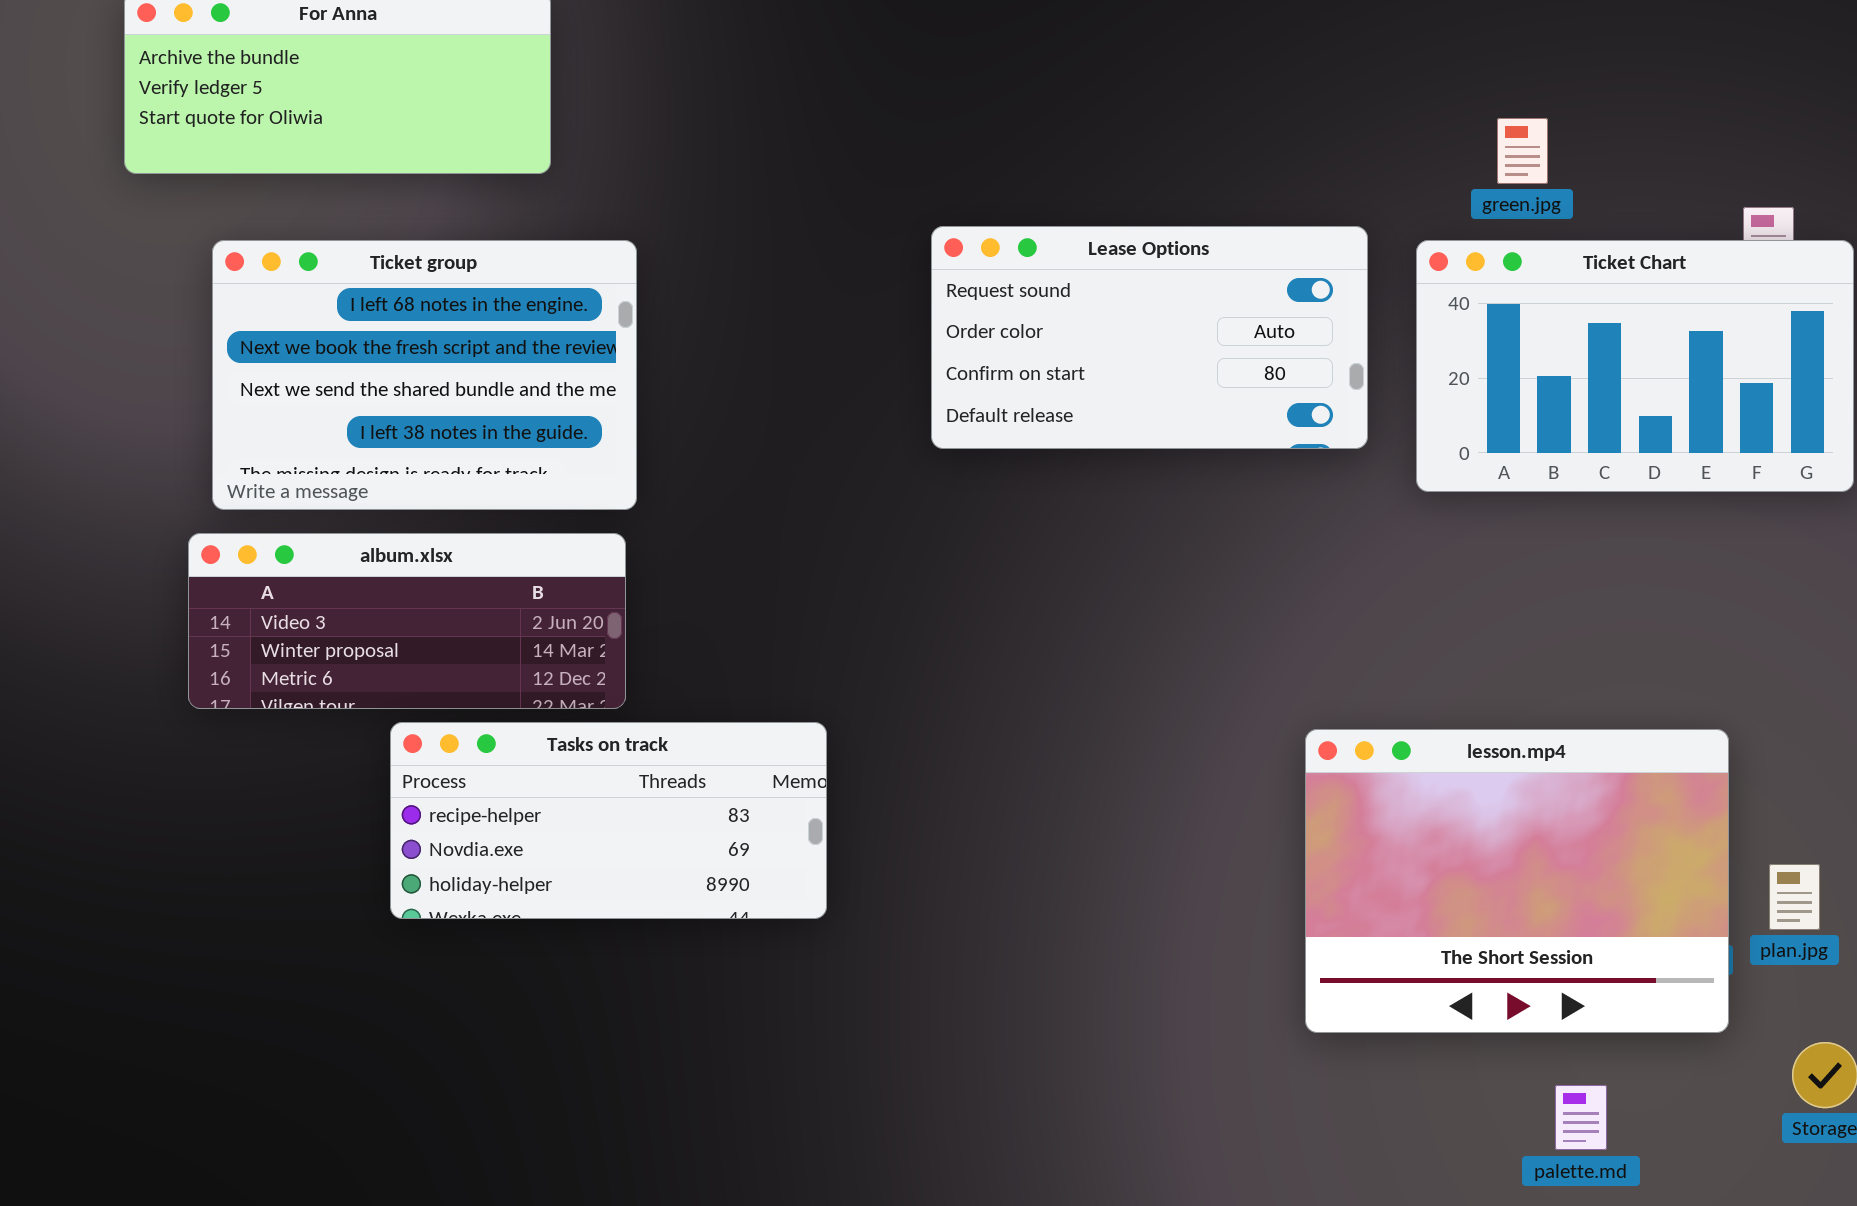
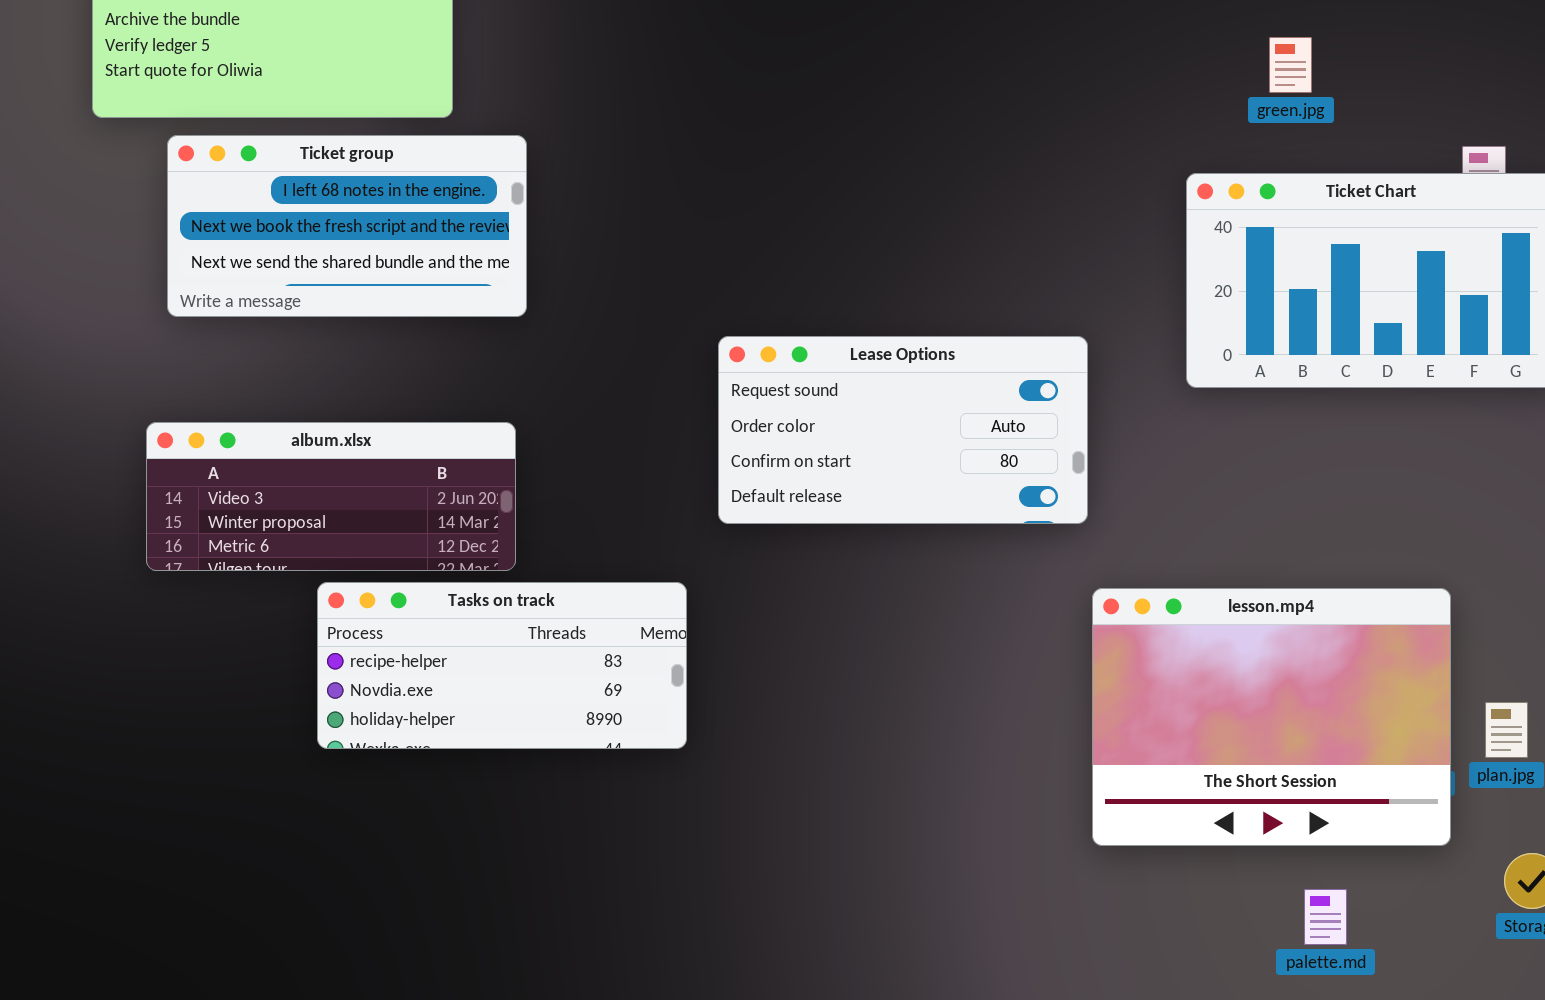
green.jpg: [1497,118,1548,184] -> [1269,37,1312,93], moved
Lease Options: [931,226,1368,449] -> [718,336,1088,524], moved
Ticket group: [212,240,637,510] -> [167,135,527,317], moved, resized

